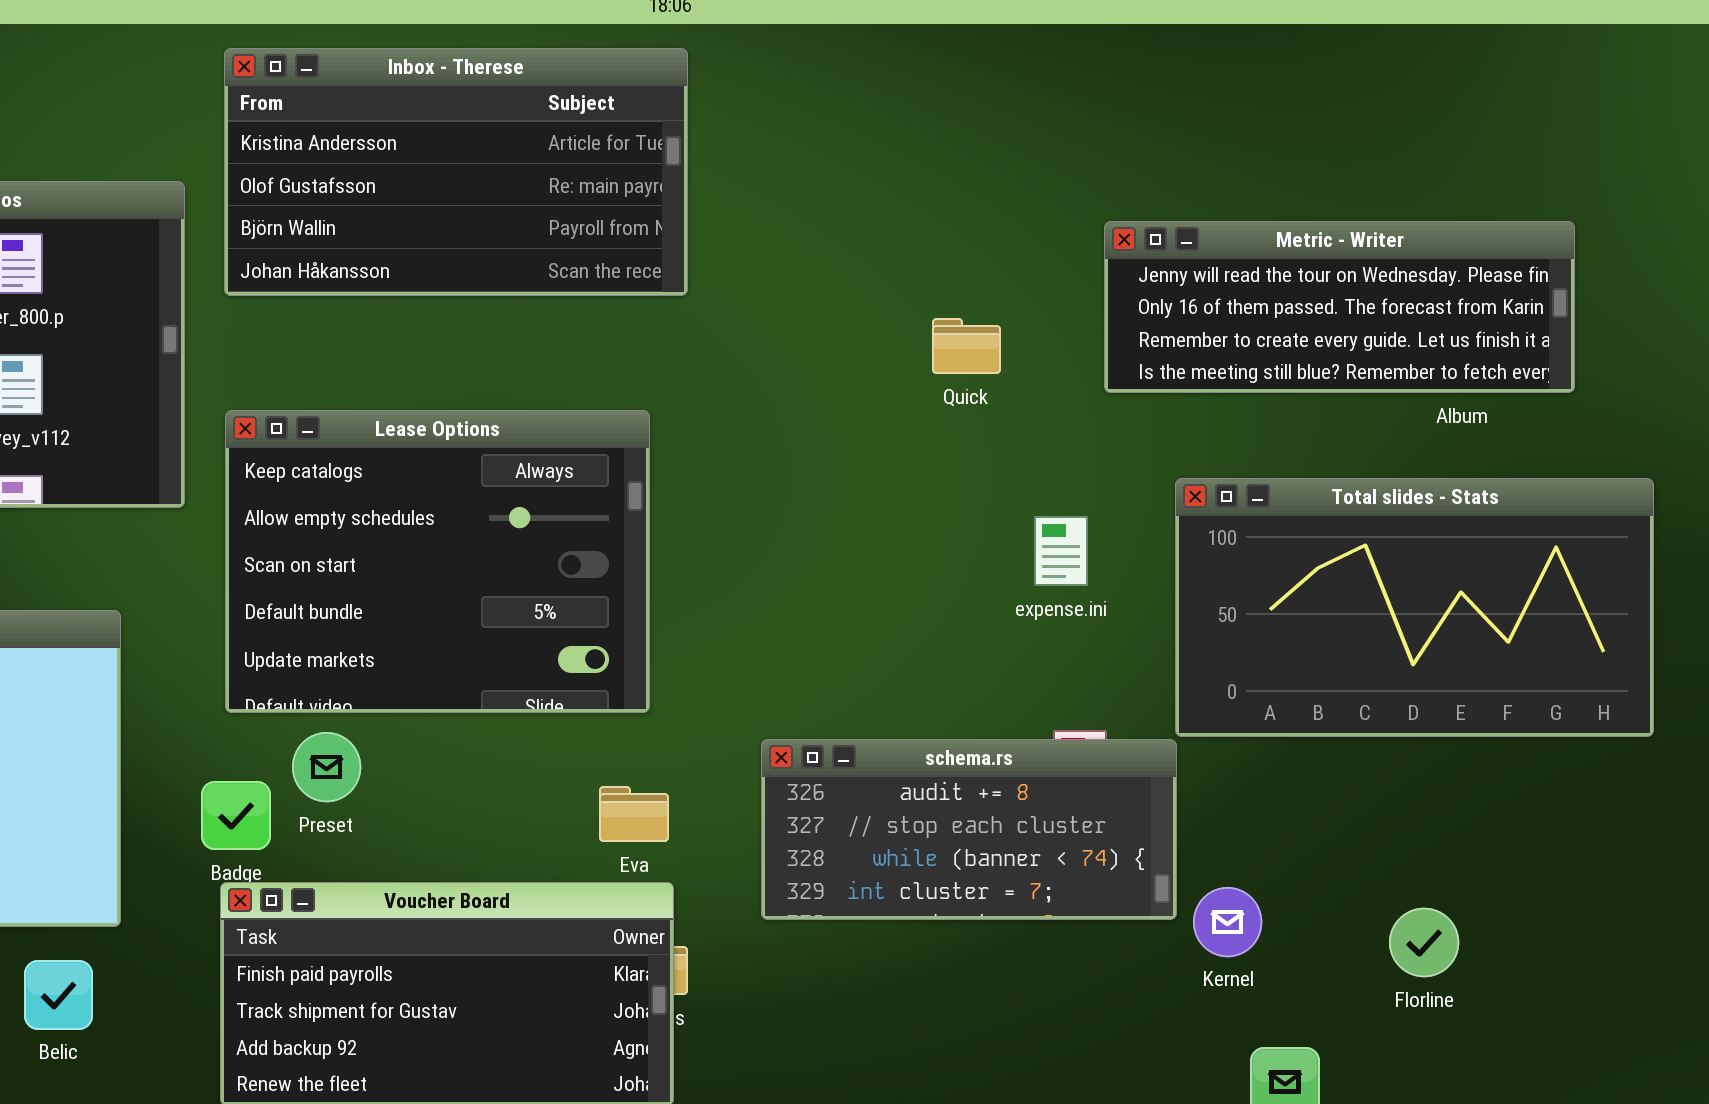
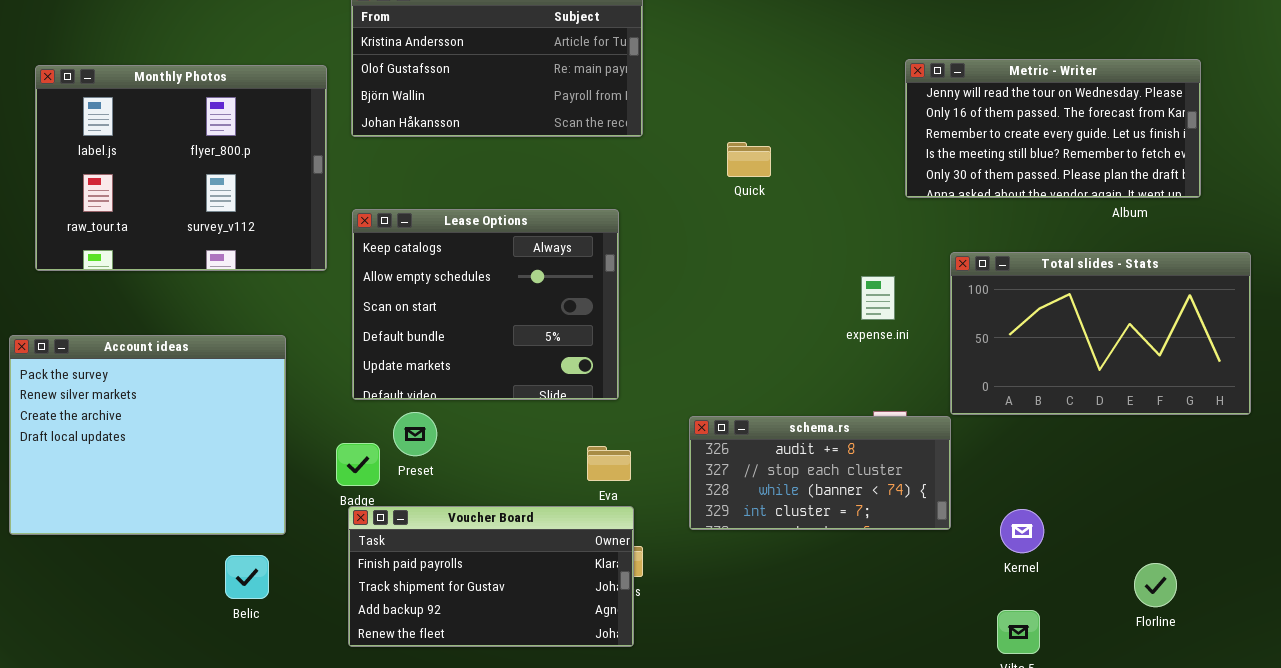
Metric - Writer: [1104,221,1575,393] -> [905,59,1201,198], resized
Quick: [932,318,1001,374] -> [727,142,771,177], moved
Kernel: [1193,887,1262,957] -> [1000,509,1044,553], moved
Florline: [1389,908,1459,977] -> [1134,563,1177,607], moved

